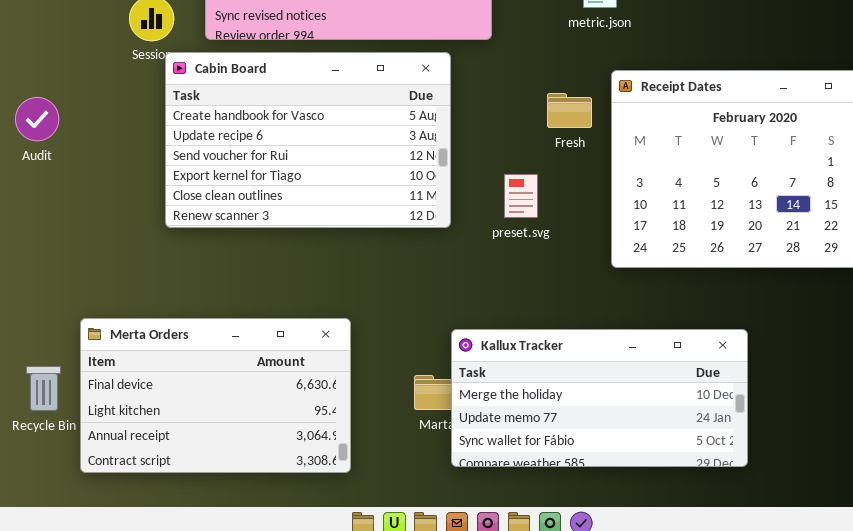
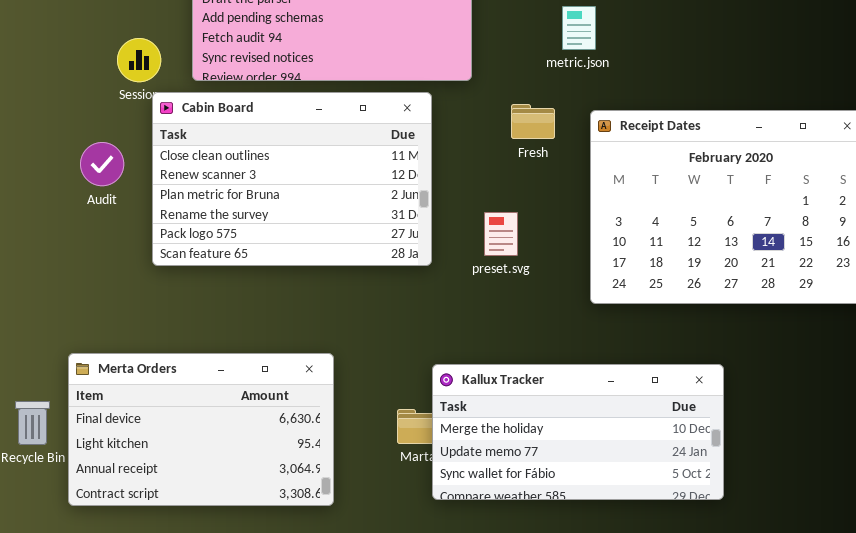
Cabin Board: [165,52,451,228] -> [152,92,432,266], scrolled down 4 rows
Fresh: [547,93,592,128] -> [511,104,555,139], moved
Audit: [15,97,59,141] -> [80,142,124,186], moved

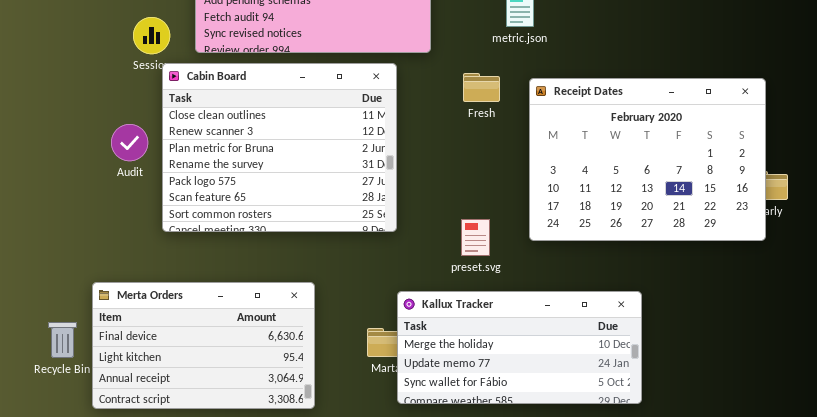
Cabin Board: [152,92,432,266] -> [162,63,397,232], resized
Audit: [80,142,124,186] -> [111,124,148,161], moved
preset.svg: [484,212,518,256] -> [461,219,490,256], moved

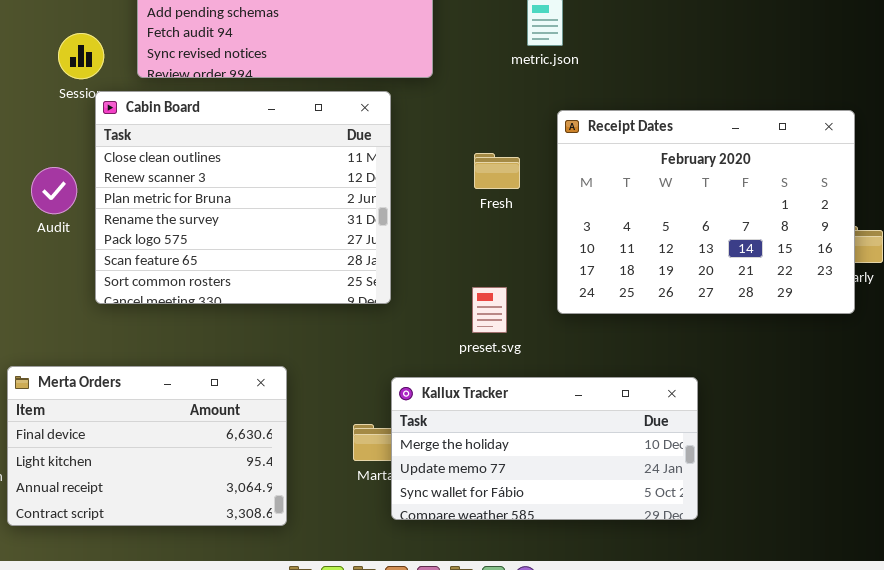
Fresh: [463,73,500,102] -> [474,153,520,189], moved

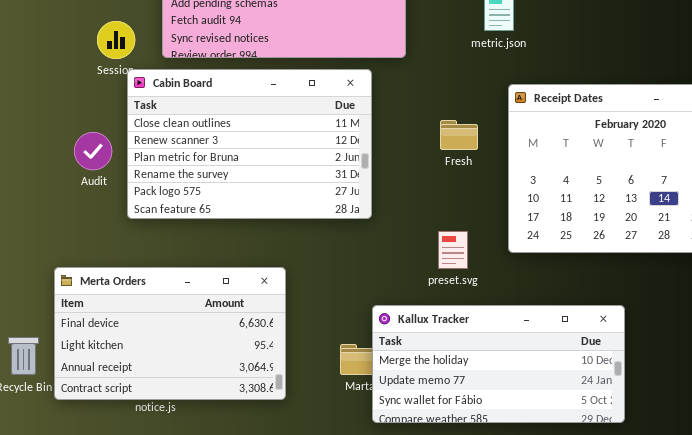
Cabin Board: [95,91,391,304] -> [127,69,372,219], resized
Merta Orders: [7,366,287,526] -> [54,267,286,400], moved

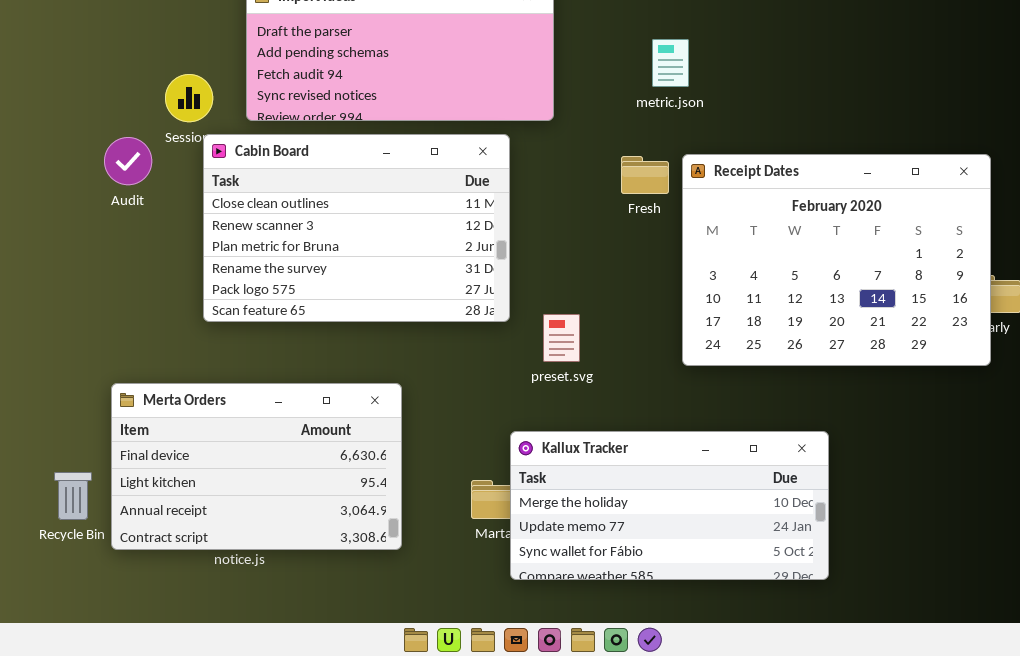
Fresh: [440,120,478,150] -> [621,156,669,194], moved
Audit: [74,132,112,170] -> [104,137,152,185], moved
preset.svg: [438,231,468,269] -> [543,314,580,362], moved

